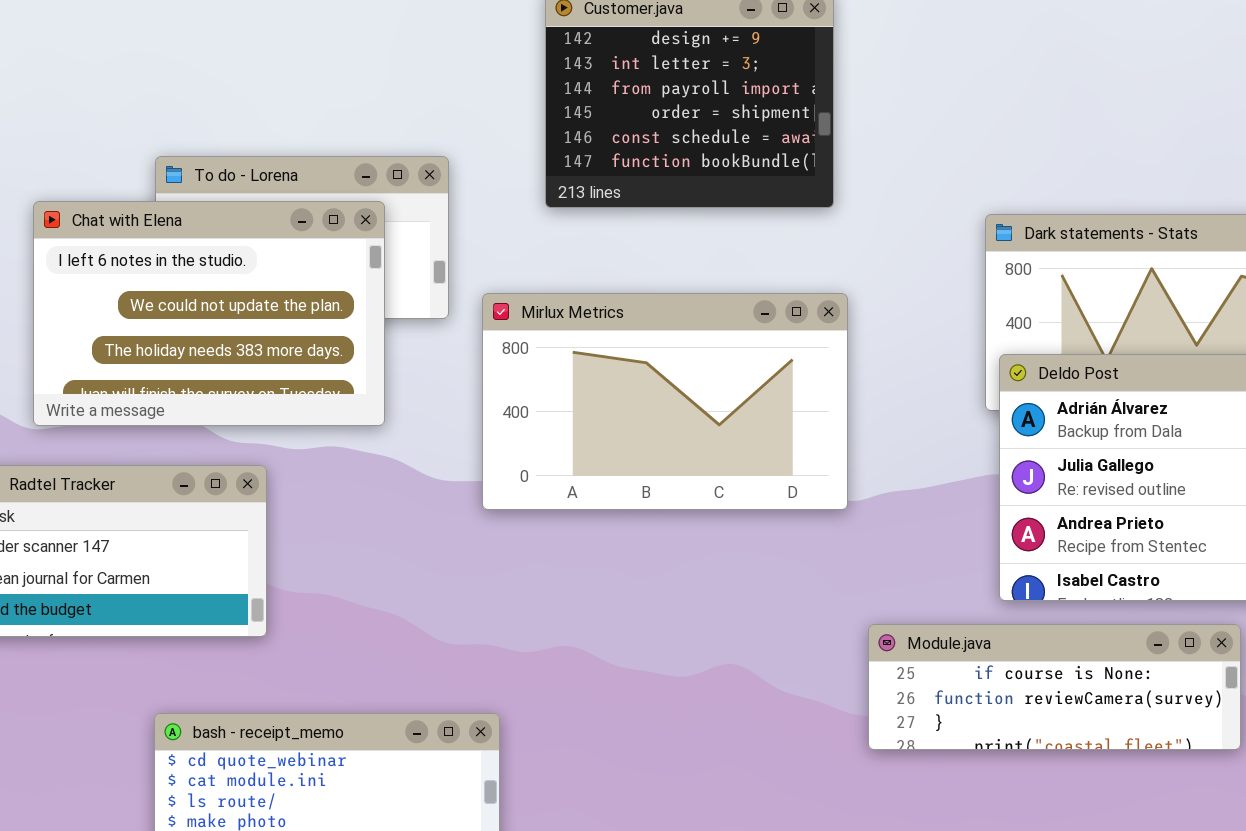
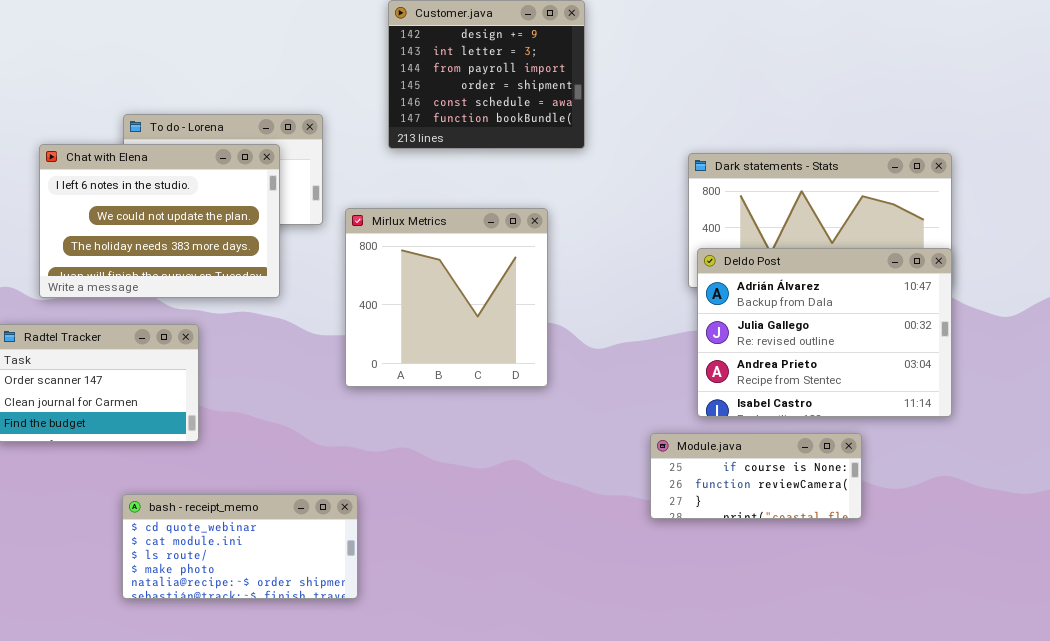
Mirlux Metrics: [482,293,848,510] -> [345,208,548,387], resized
Module.java: [868,624,1241,750] -> [650,433,862,519], resized

